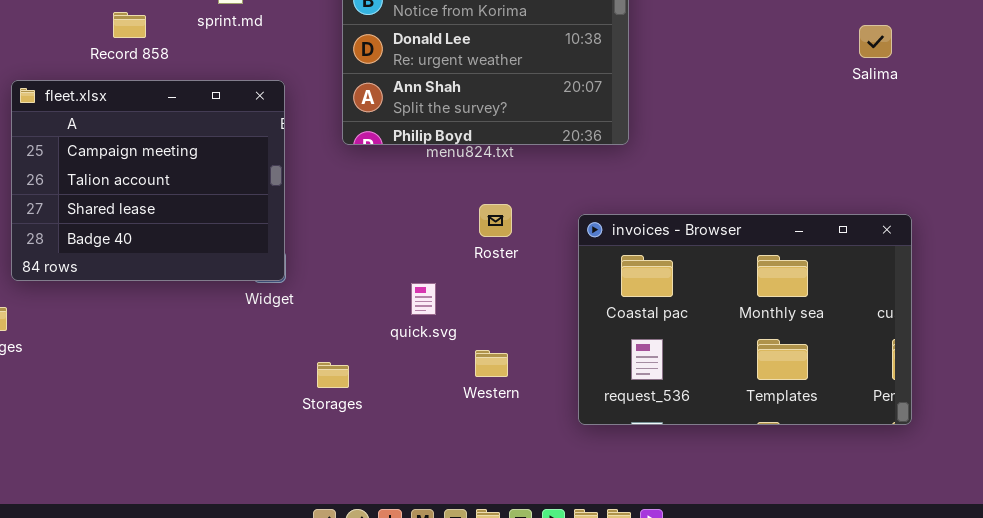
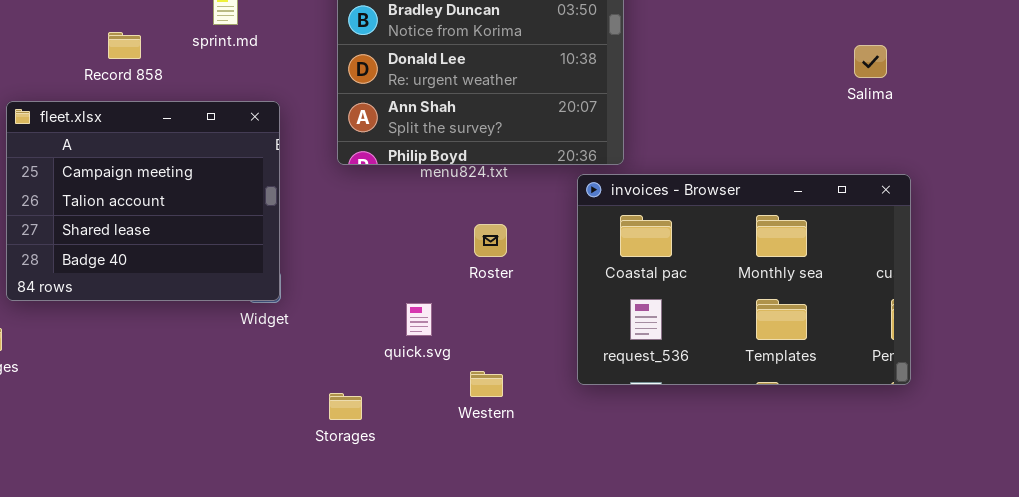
invoices - Browser: [578,214,912,425] -> [577,174,911,385], moved
Storages: [317,362,349,388] -> [329,393,362,420], moved

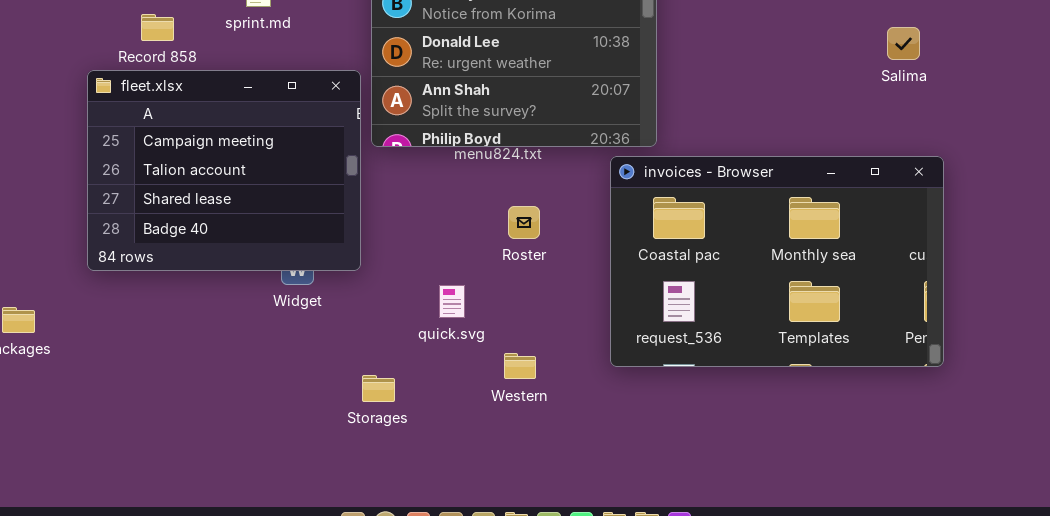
fleet.xlsx: [6,101,280,301] -> [87,70,361,271], moved

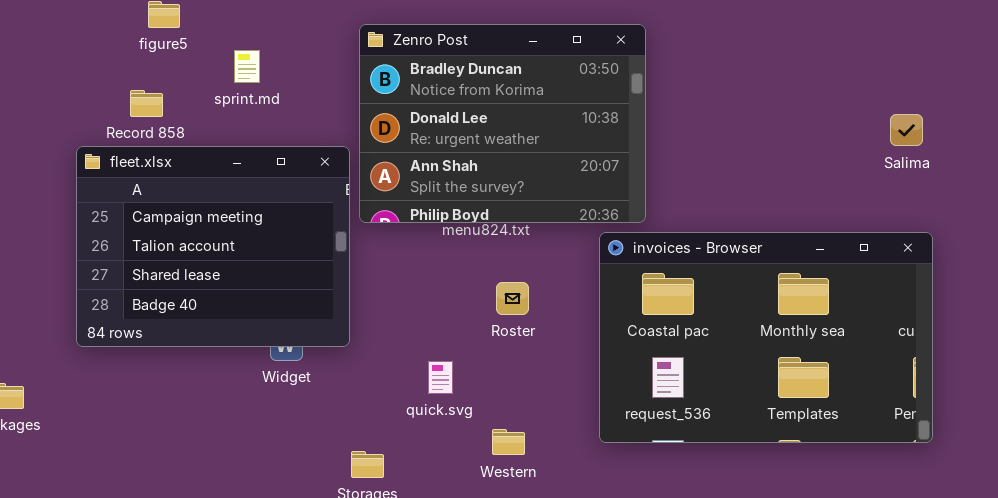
Salima: [887,27,920,60] -> [890,114,923,146], moved

